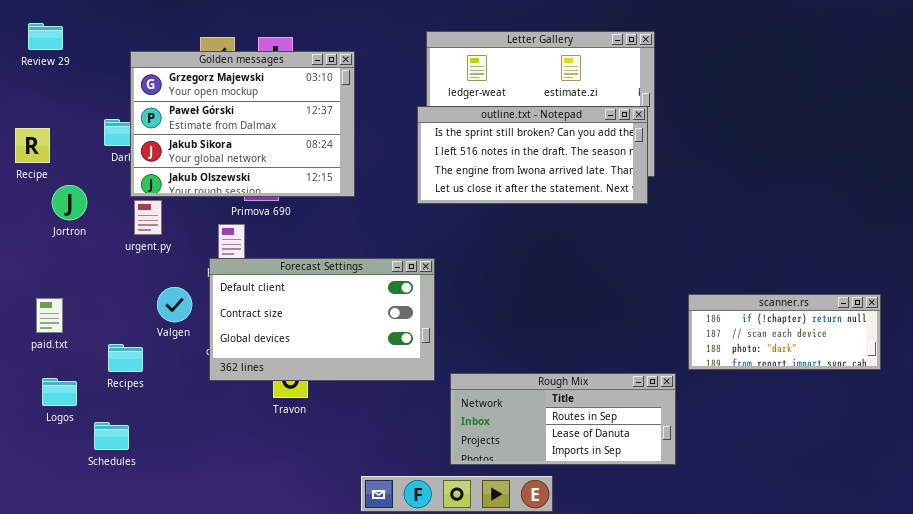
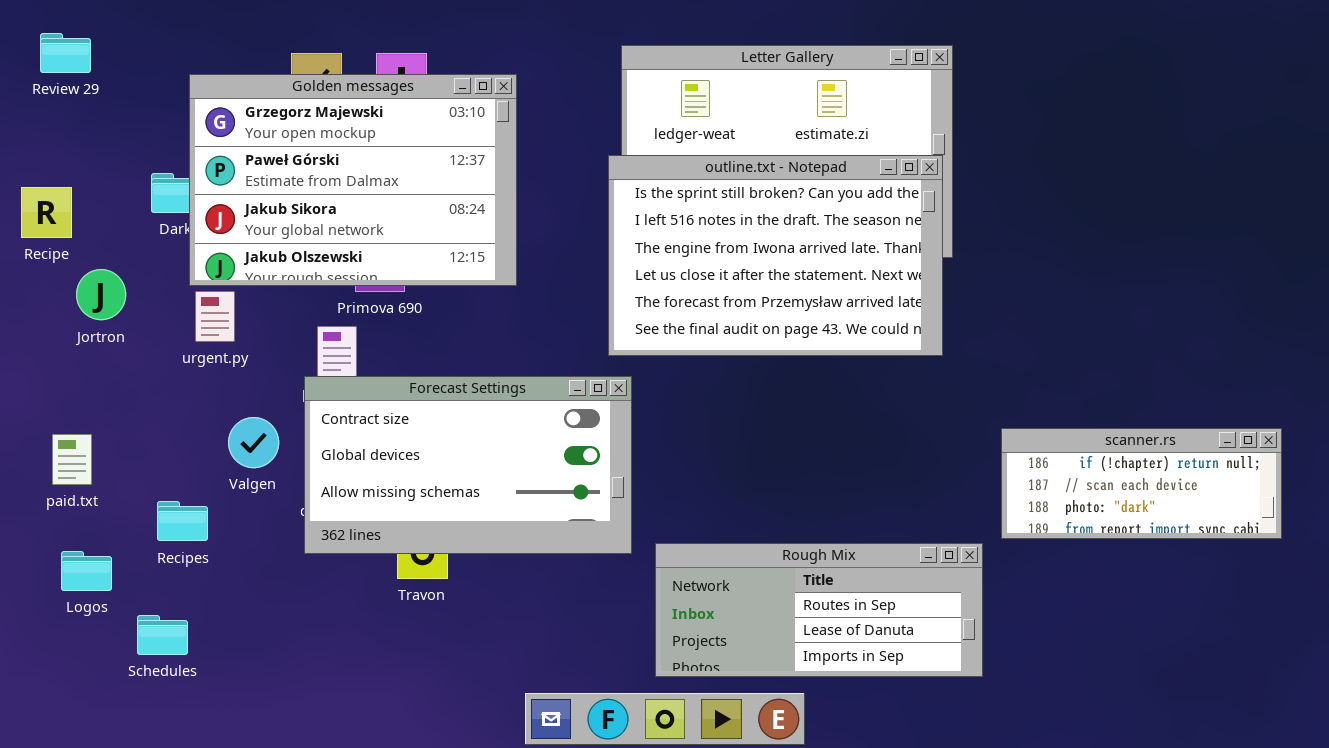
outline.txt - Notepad: [417,106,648,204] -> [608,155,943,356], resized
Forecast Settings: [209,258,435,381] -> [304,376,632,554], scrolled down 1 row

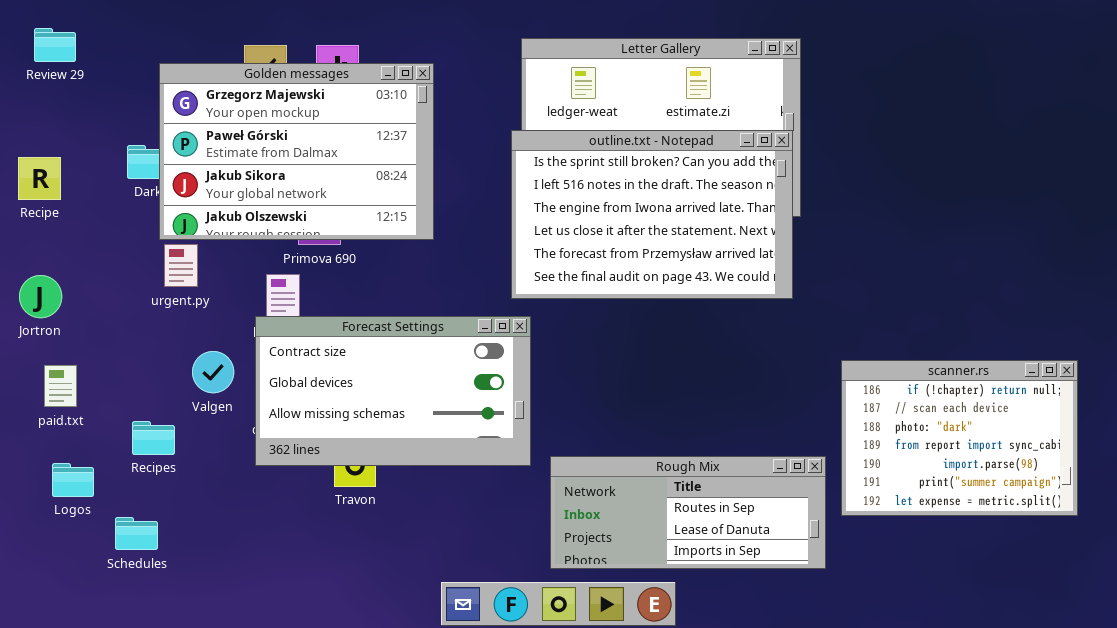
Jortron: [76,269,126,320] -> [19,275,62,318], moved
scanner.rs: [1001,428,1282,539] -> [841,360,1078,516], resized

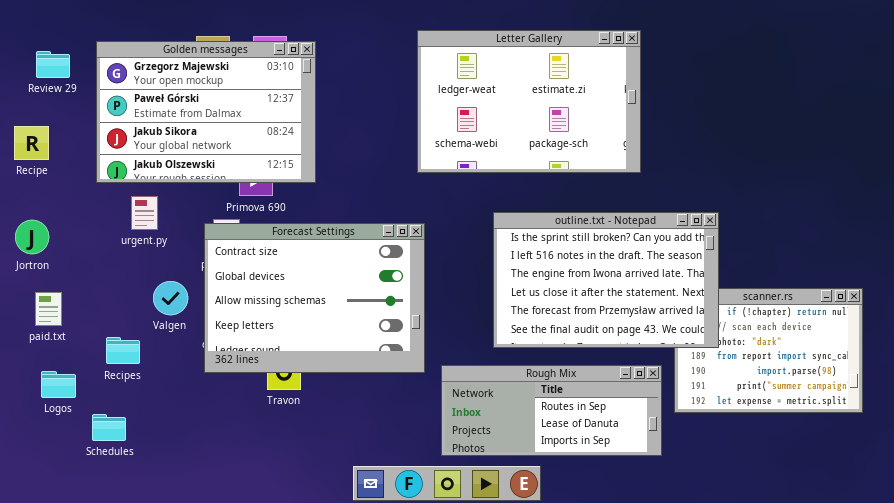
Review 29: [34,28,76,62] -> [36,51,70,78], moved
Golden messages: [159,63,434,240] -> [96,41,316,183], moved
outline.txt - Notepad: [511,130,793,299] -> [493,212,719,348], moved
Forecast Settings: [255,316,531,466] -> [204,223,425,373], resized

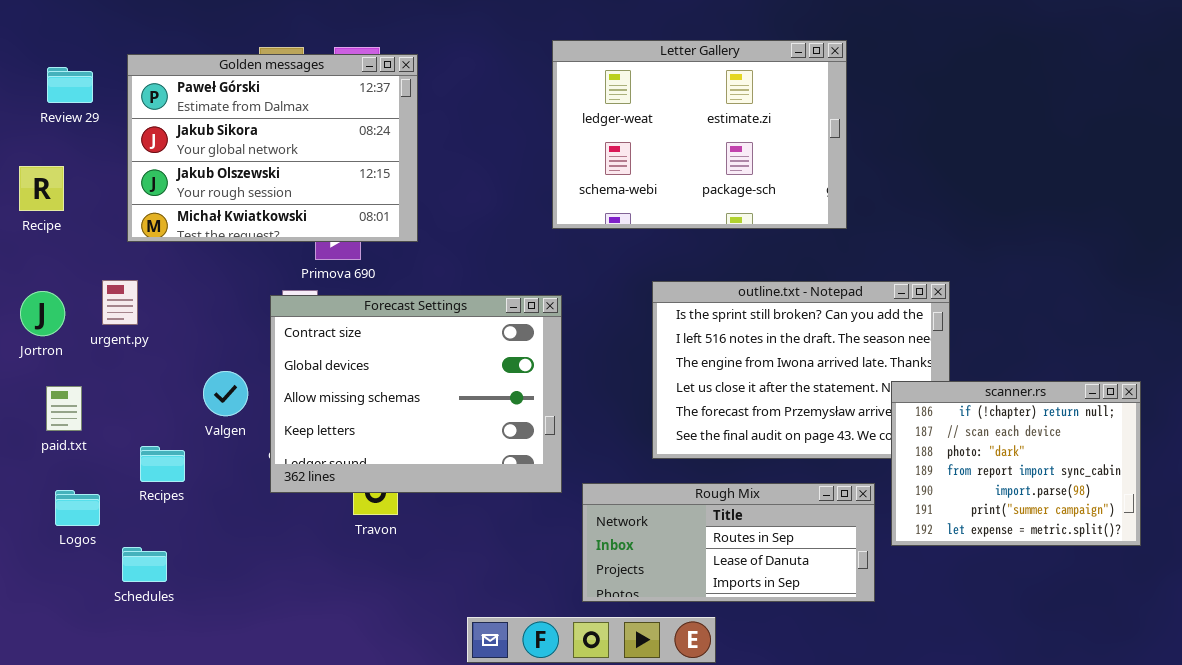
Golden messages: [96,41,316,183] -> [127,54,418,242], scrolled down 1 row
urgent.py: [131,196,158,230] -> [102,280,138,325], moved
scanner.rs: [674,288,863,413] -> [891,381,1141,546], raised

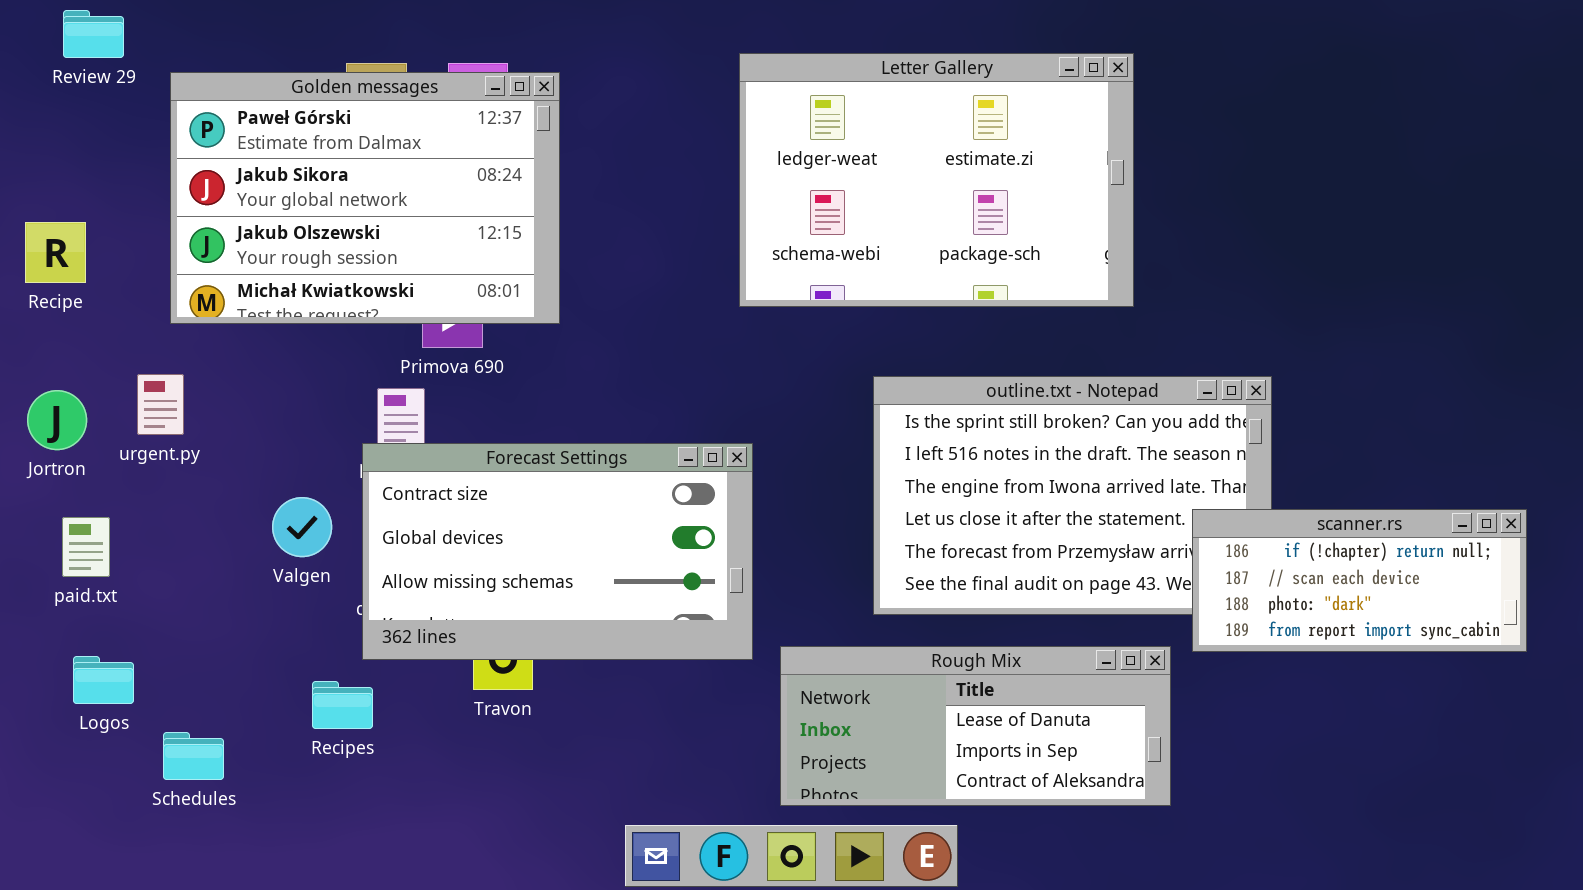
Review 29: [47,67,93,103] -> [63,10,124,58], moved
Forecast Settings: [270,295,562,493] -> [362,443,753,660], resized
scanner.rs: [891,381,1141,546] -> [1192,509,1527,652], resized
Recipes: [140,446,185,482] -> [312,681,373,729], moved
Rough Mix: [582,483,875,602] -> [780,646,1171,806], scrolled down 1 row

